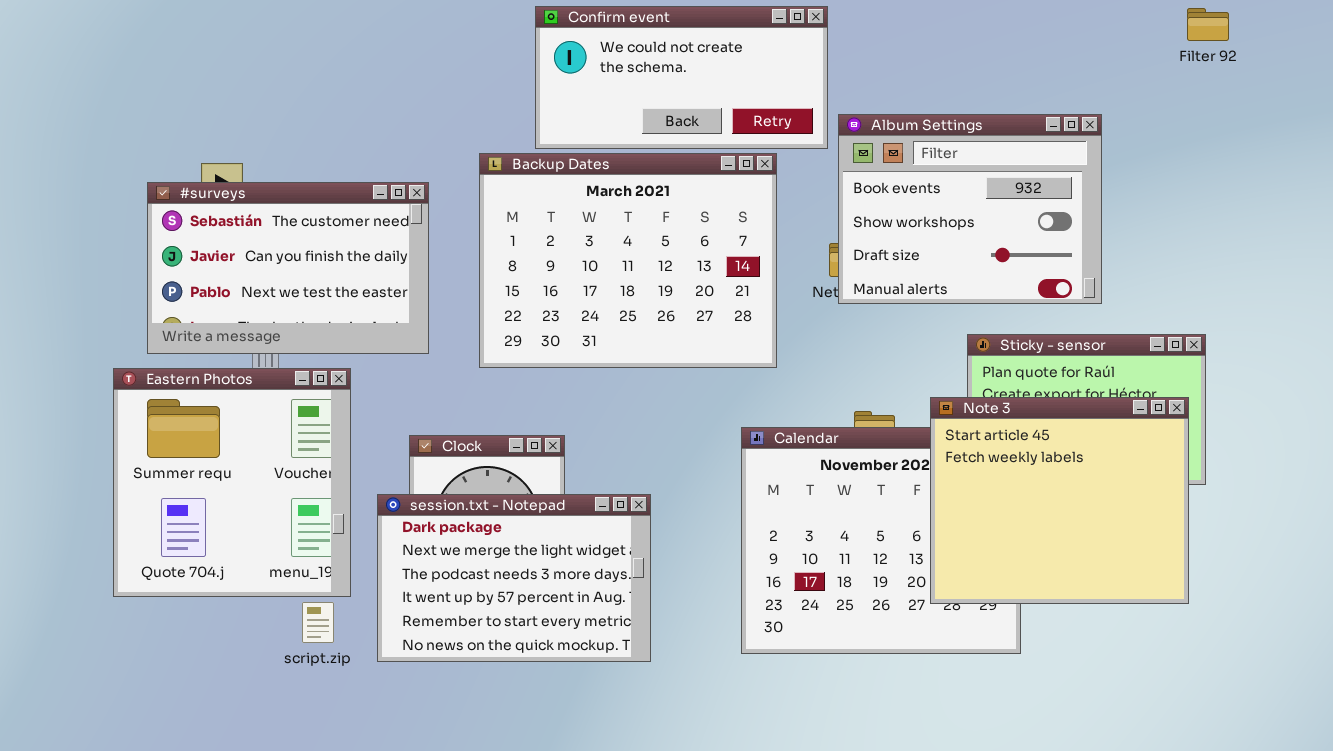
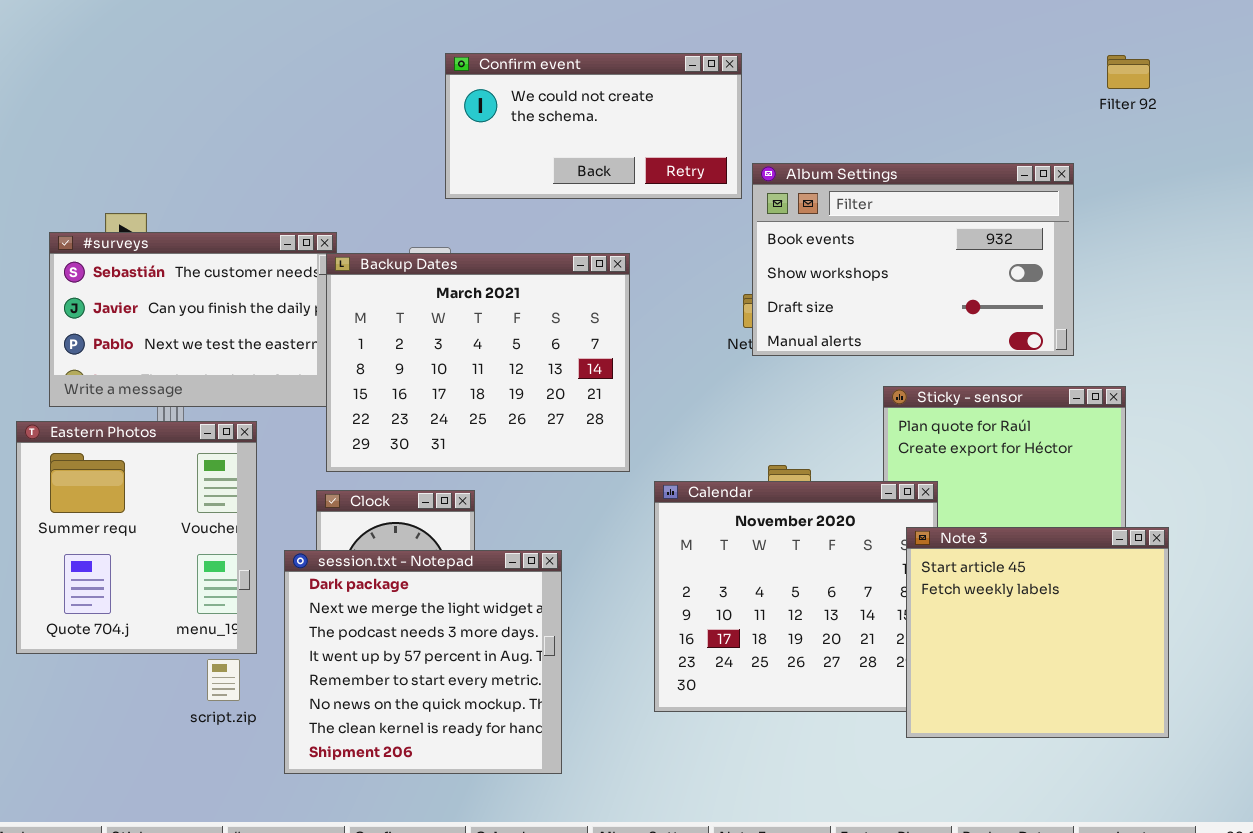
Album Settings: [838,114,1102,304] -> [752,163,1074,356], resized
Backup Dates: [479,153,777,368] -> [326,253,630,472], moved
Note 3: [930,397,1189,604] -> [906,527,1169,738], moved
session.txt - Notepad: [377,494,651,662] -> [284,550,562,774], resized

